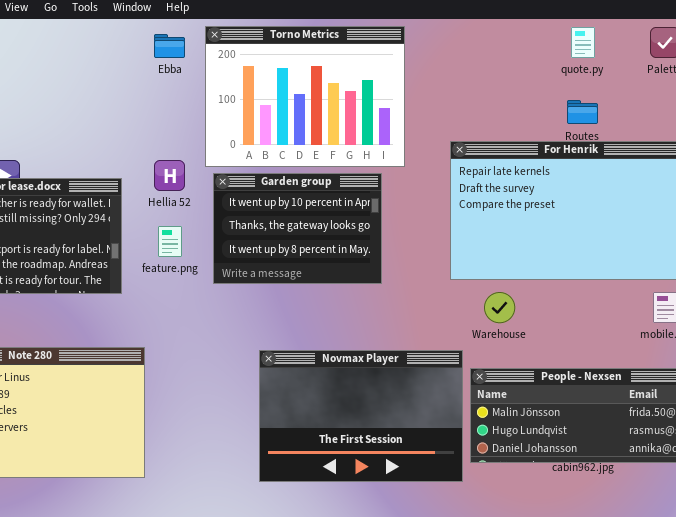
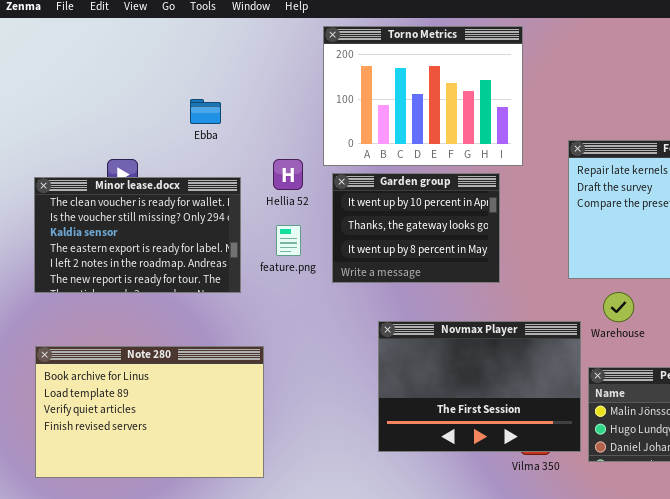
Ebba: [154,34,185,58] -> [190,99,221,124], moved
Novmax Player: [259,350,463,482] -> [378,321,581,452], moved

